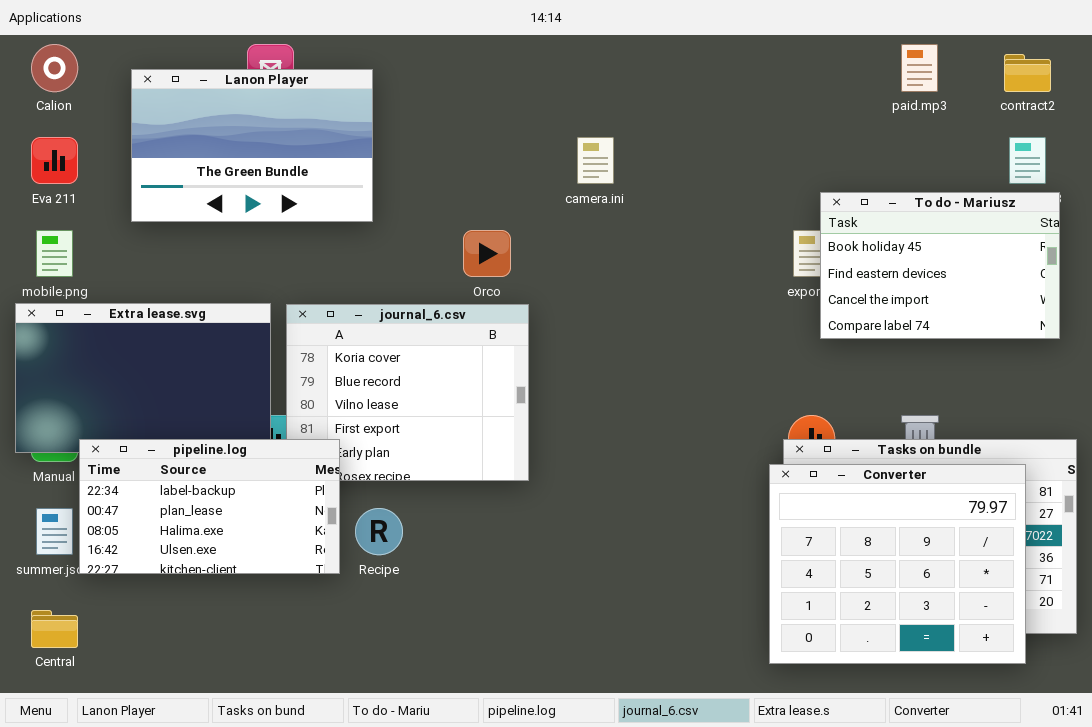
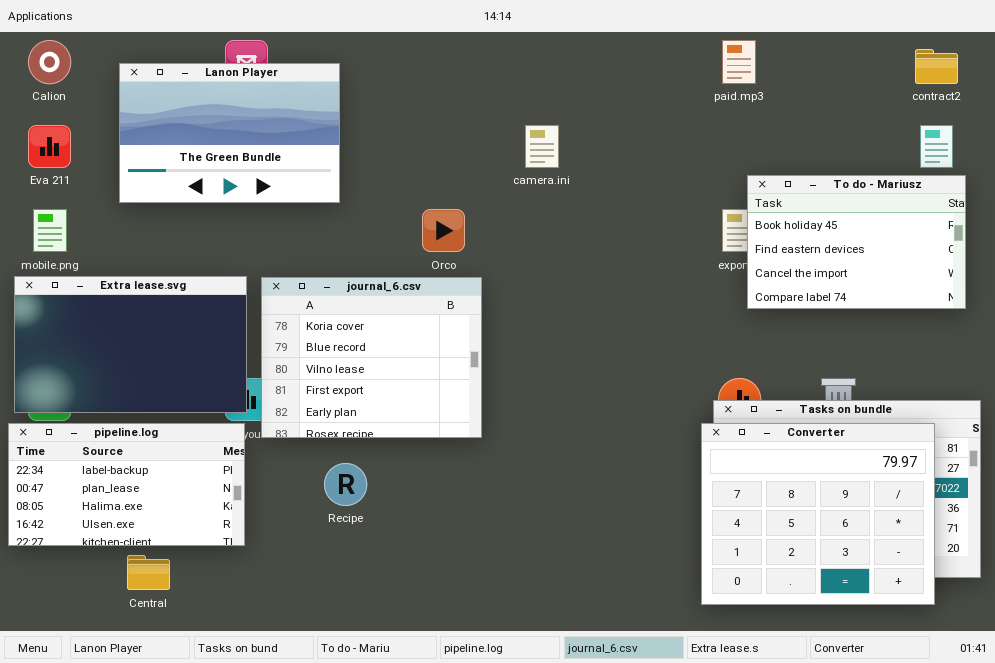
paid.mp3: [901,44,938,92] -> [722,40,756,84], moved
pipeline.log: [79,439,340,574] -> [8,423,245,546], moved
Central: [31,610,78,648] -> [127,555,170,590], moved

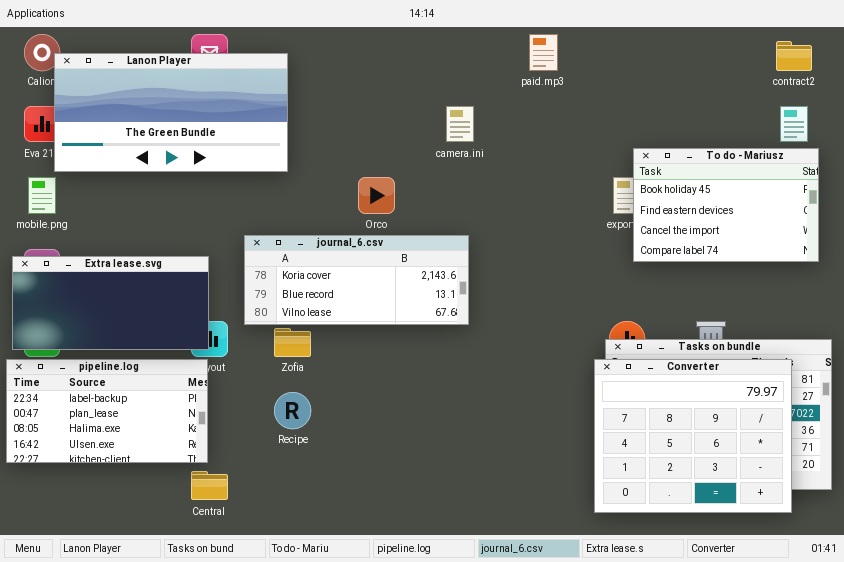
paid.mp3: [722,40,756,84] -> [529,34,558,71], moved
Lanon Player: [119,63,340,203] -> [54,53,288,172], resized
Extra lease.svg: [14,276,247,413] -> [12,256,209,350], resized
journal_6.csv: [261,277,482,438] -> [244,235,469,325], moved, resized
Central: [127,555,170,590] -> [191,471,228,500], moved

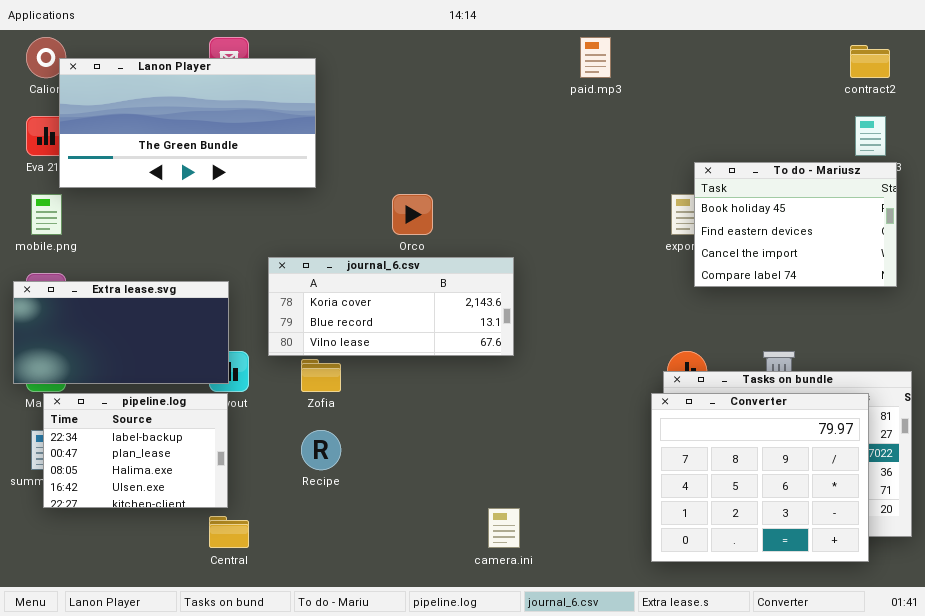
camera.ini: [446,106,474,142] -> [488,508,520,548], moved
pipeline.log: [6,359,208,463] -> [43,393,228,508], resized

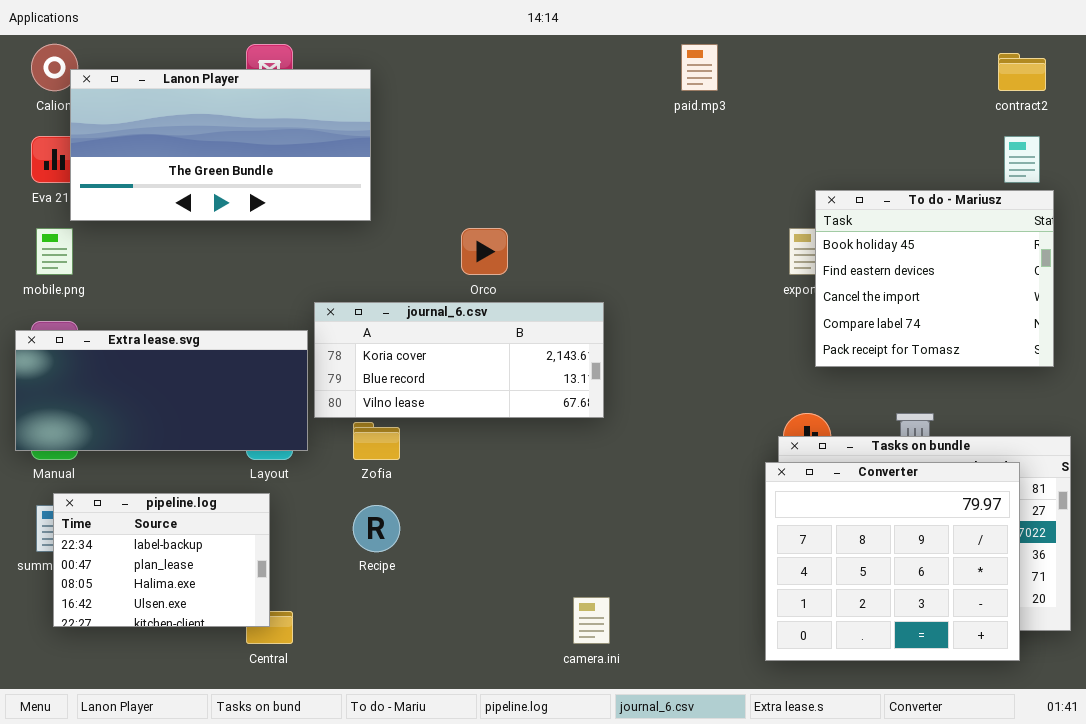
To do - Mariusz: [694,162,897,287] -> [815,190,1054,367], resized
Extra lease.svg: [13,281,229,384] -> [15,330,308,451], resized
pipeline.log: [43,393,228,508] -> [53,493,270,627], moved

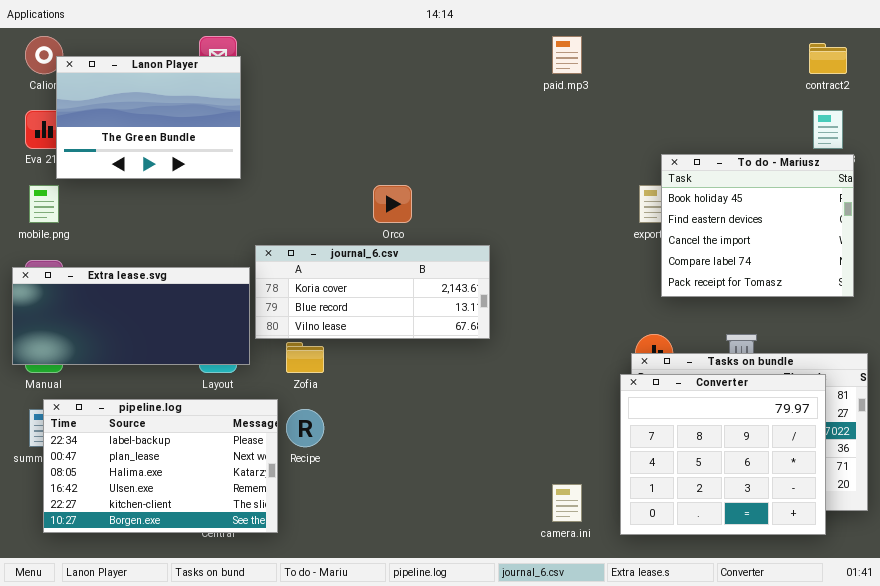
Lanon Player: [70,69,371,221] -> [56,56,241,179], resized
pipeline.log: [53,493,270,627] -> [43,399,278,533], resized
camera.ini: [573,597,610,644] -> [552,484,582,522], moved

